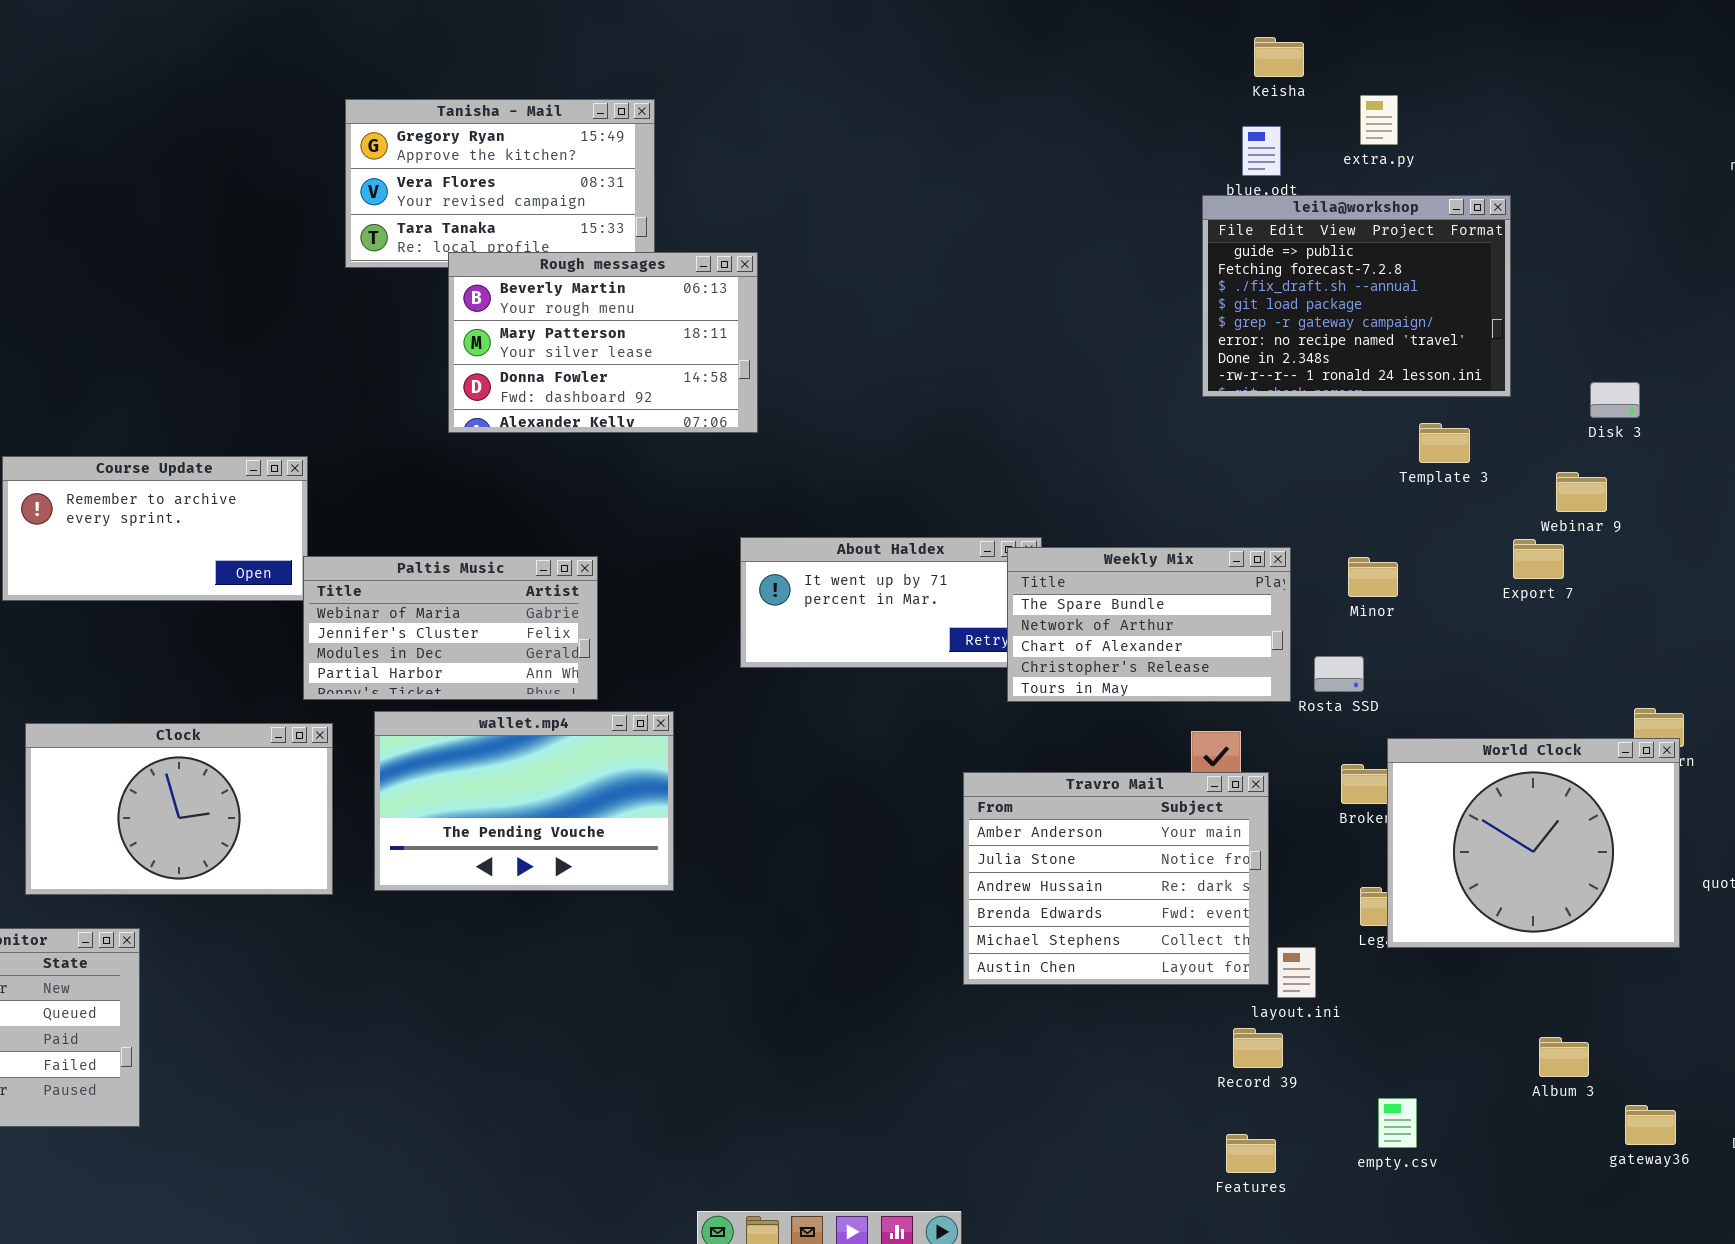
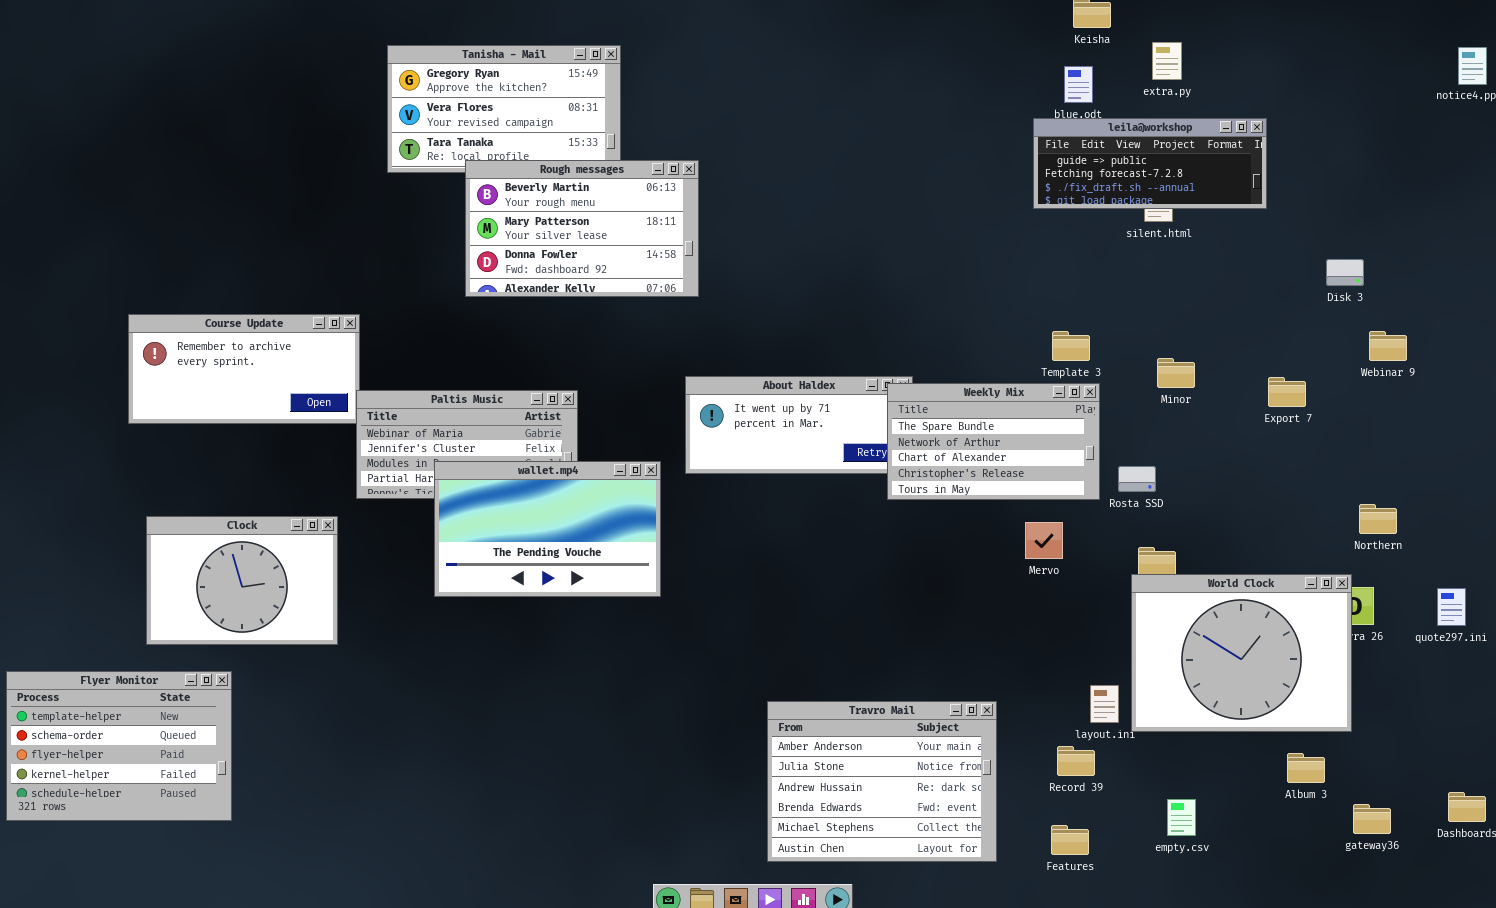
leila@workshop: [1202,195,1511,397] -> [1033,118,1267,209], resized
Template 3: [1419,423,1470,463] -> [1052,331,1090,361], moved
Webinar 9: [1556,472,1607,512] -> [1369,331,1407,361], moved
Minor: [1348,557,1398,597] -> [1157,358,1195,388], moved
wallet.mp4: [374,711,674,891] -> [434,461,661,597], moved
Clock: [25,723,333,895] -> [146,516,338,645], resized
World Clock: [1387,738,1680,948] -> [1131,574,1352,732], moved
Travro Mail: [963,772,1269,985] -> [767,701,997,862], moved

